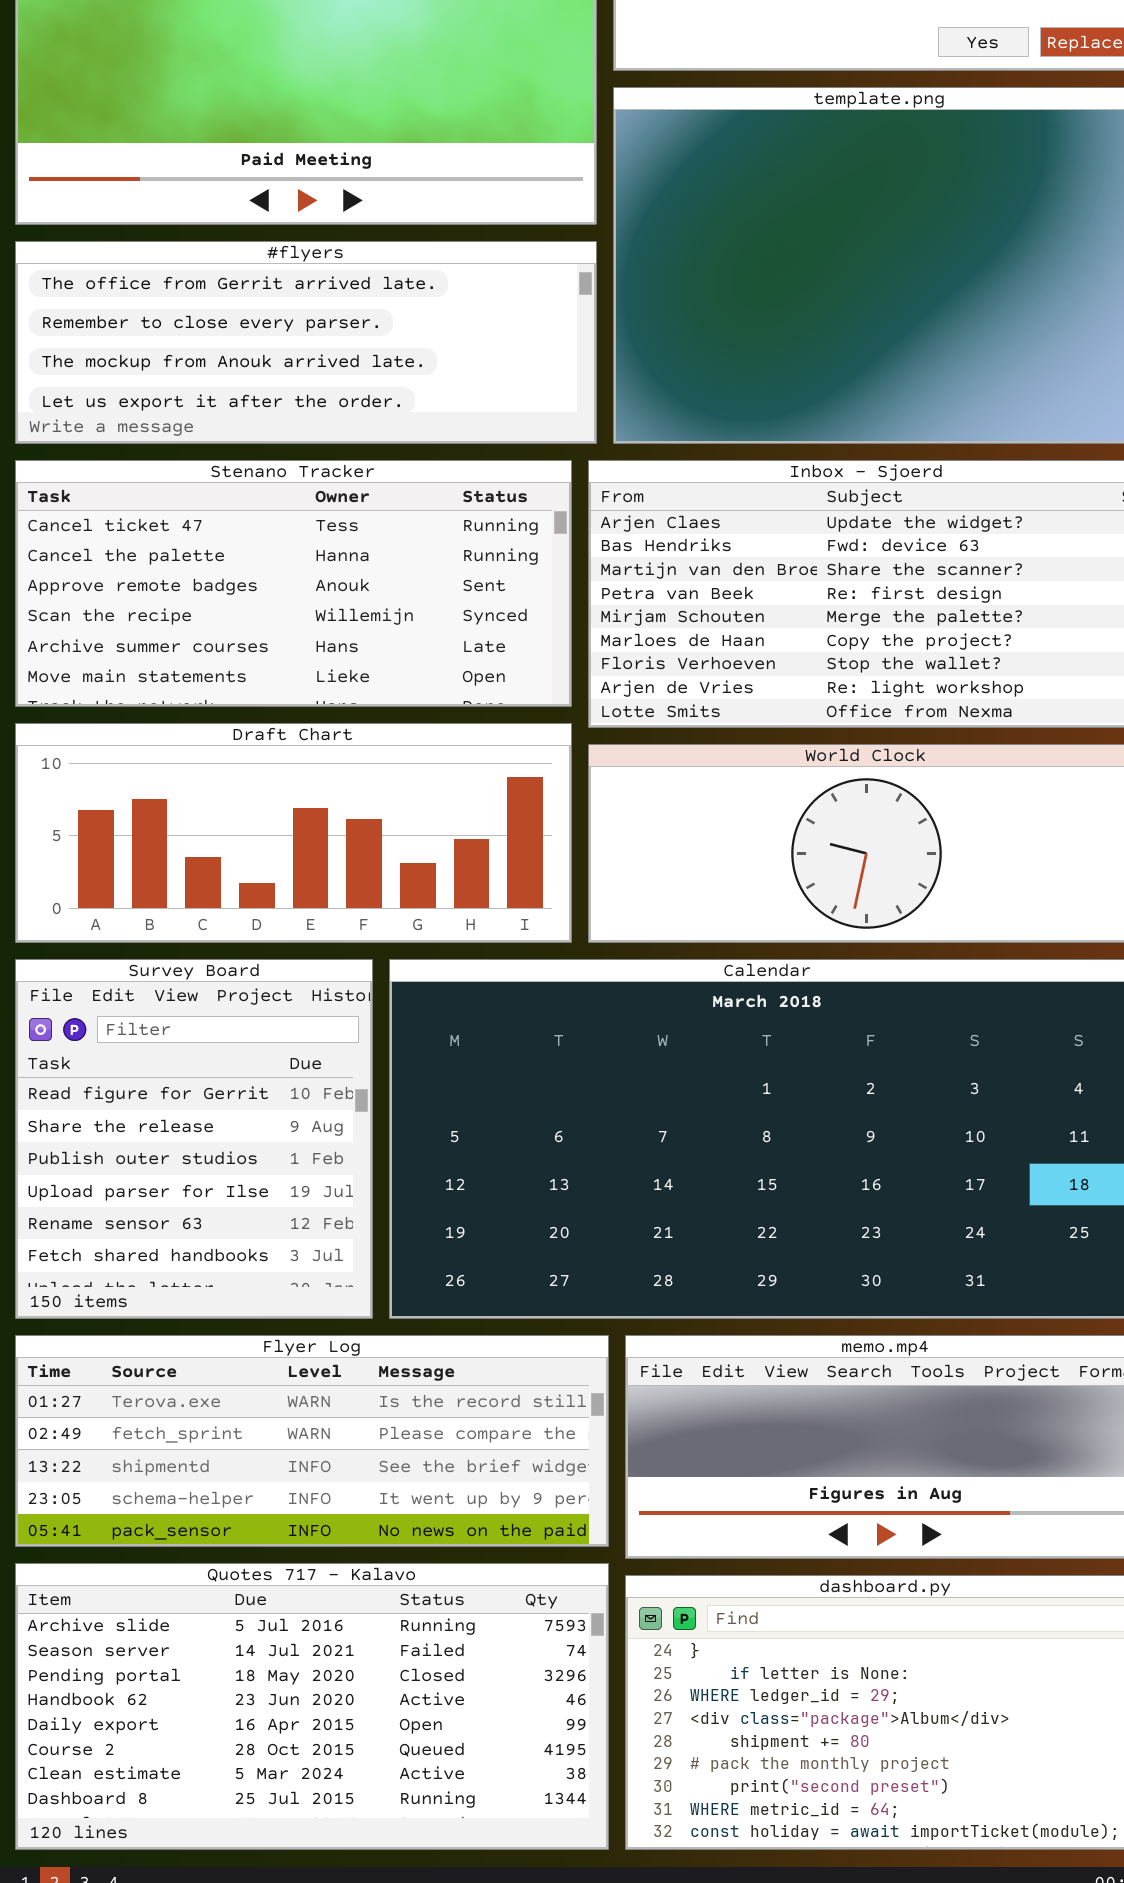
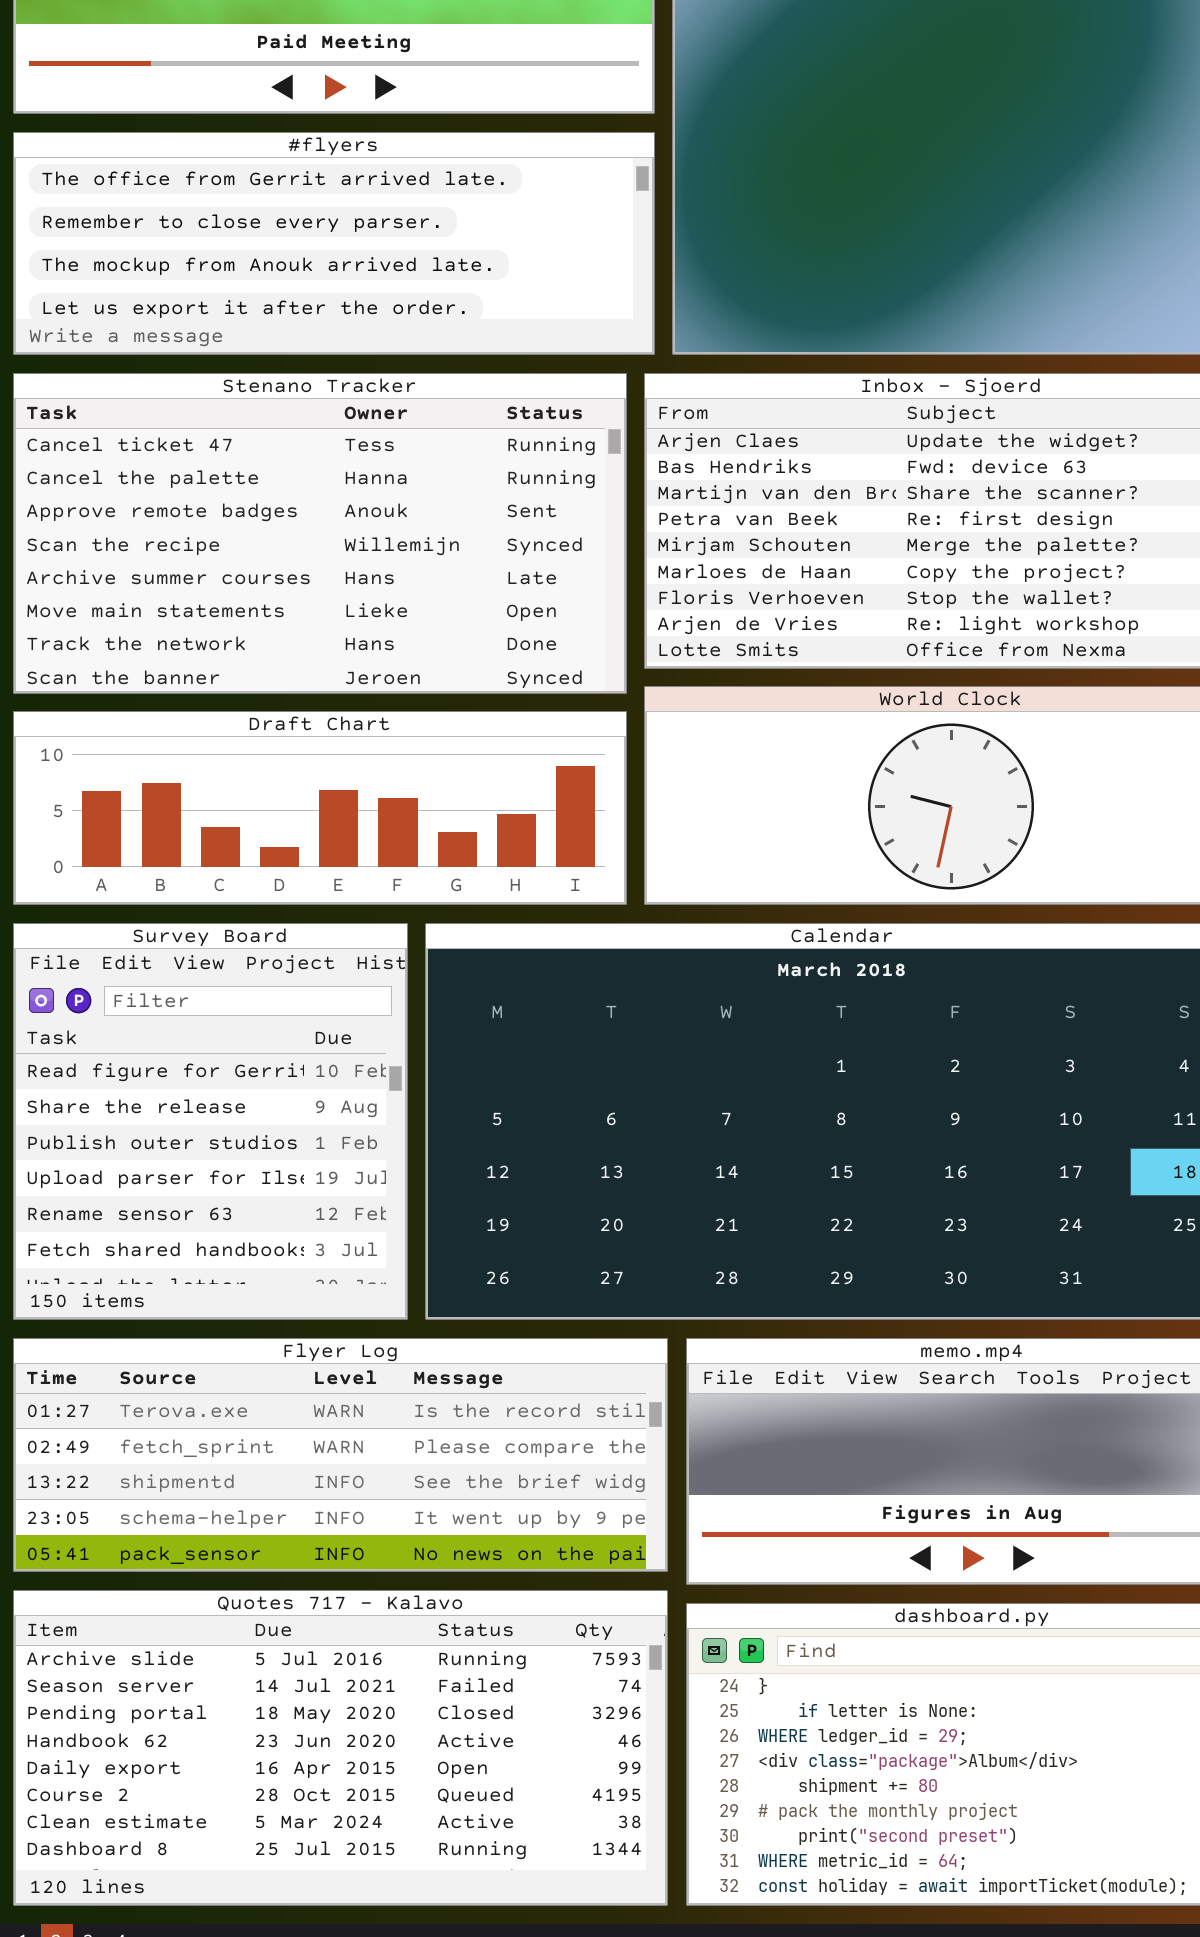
Stenano Tracker: [15,460,572,707] -> [13,373,627,694], resized
Draft Chart: [15,723,572,943] -> [13,711,627,905], resized

